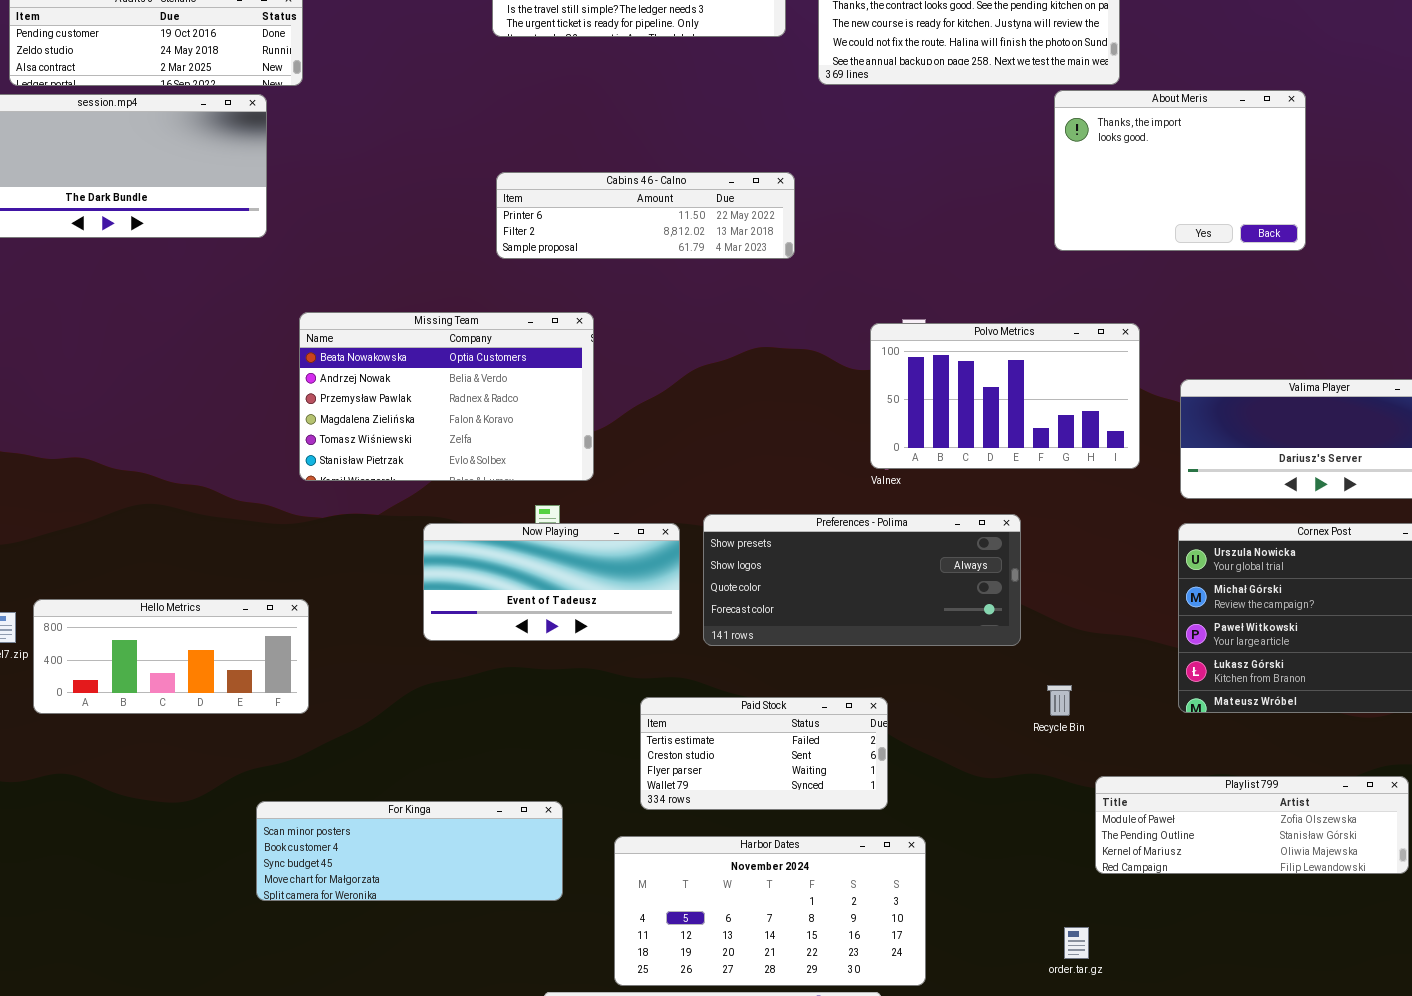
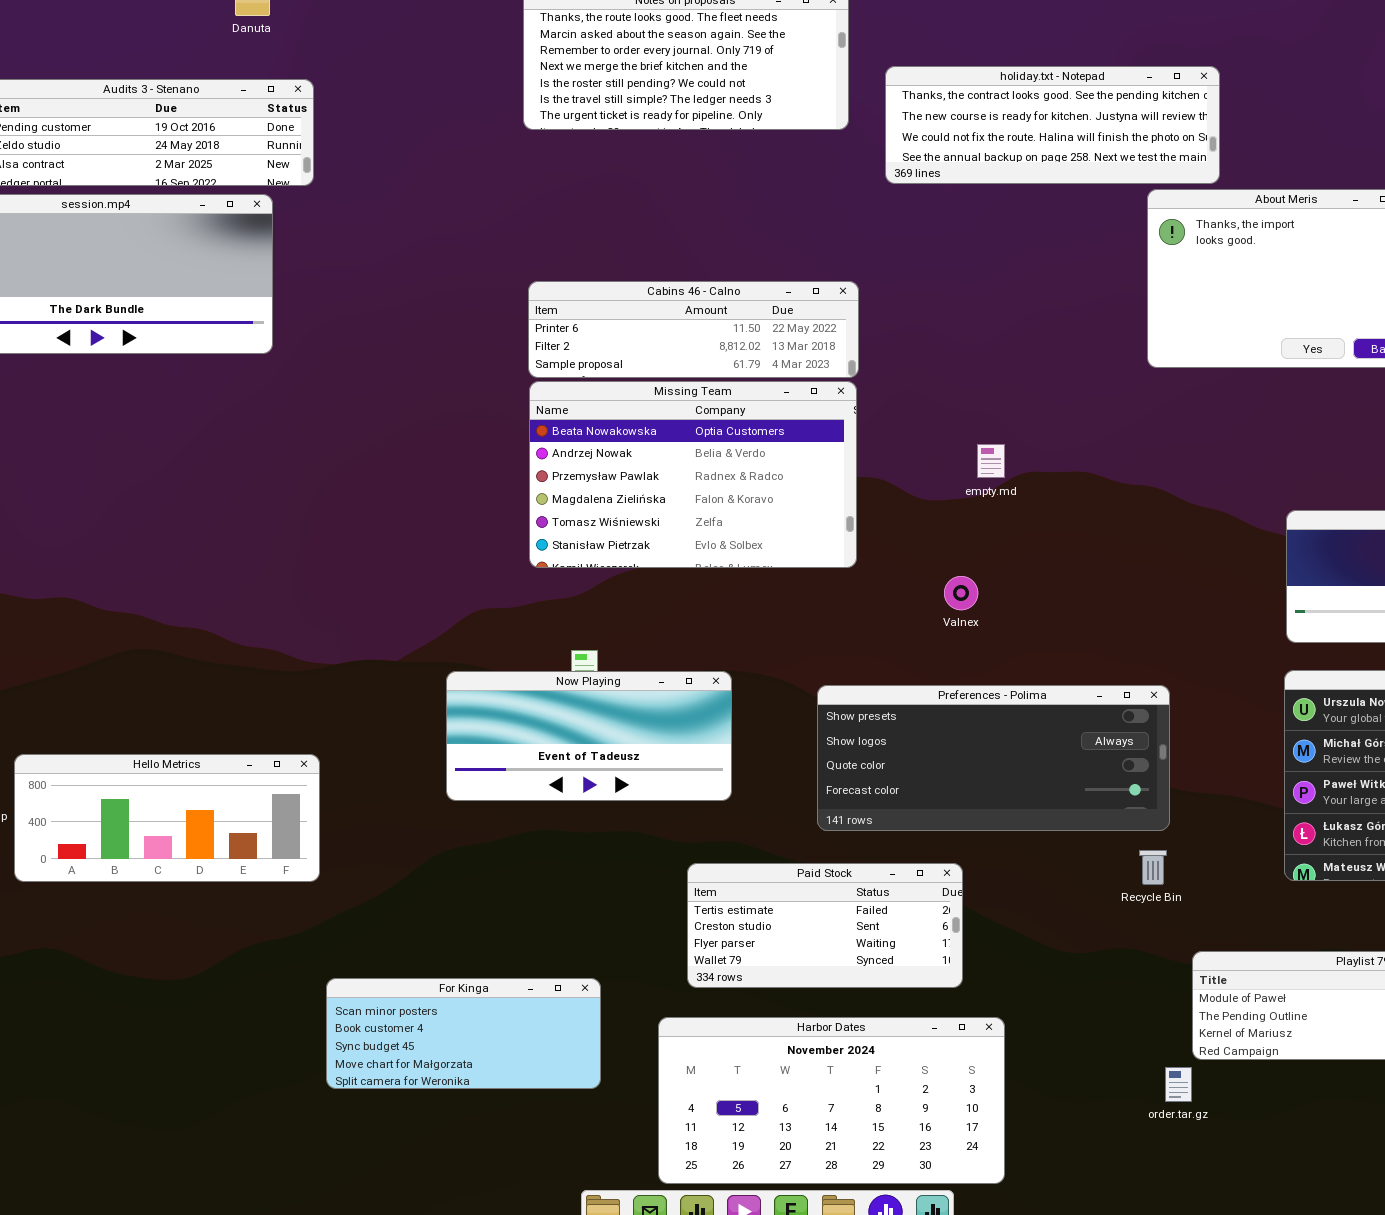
Missing Team: [299,312,594,481] -> [529,381,857,568], moved
Polvo Metrics: [870,323,1140,469] -> none, closed
Preferences - Polima: [703,514,1021,646] -> [817,685,1170,831], moved
For Kinga: [256,801,563,901] -> [326,978,601,1089], resized
order.tar.gz: [1064,927,1089,959] -> [1165,1067,1192,1102], moved

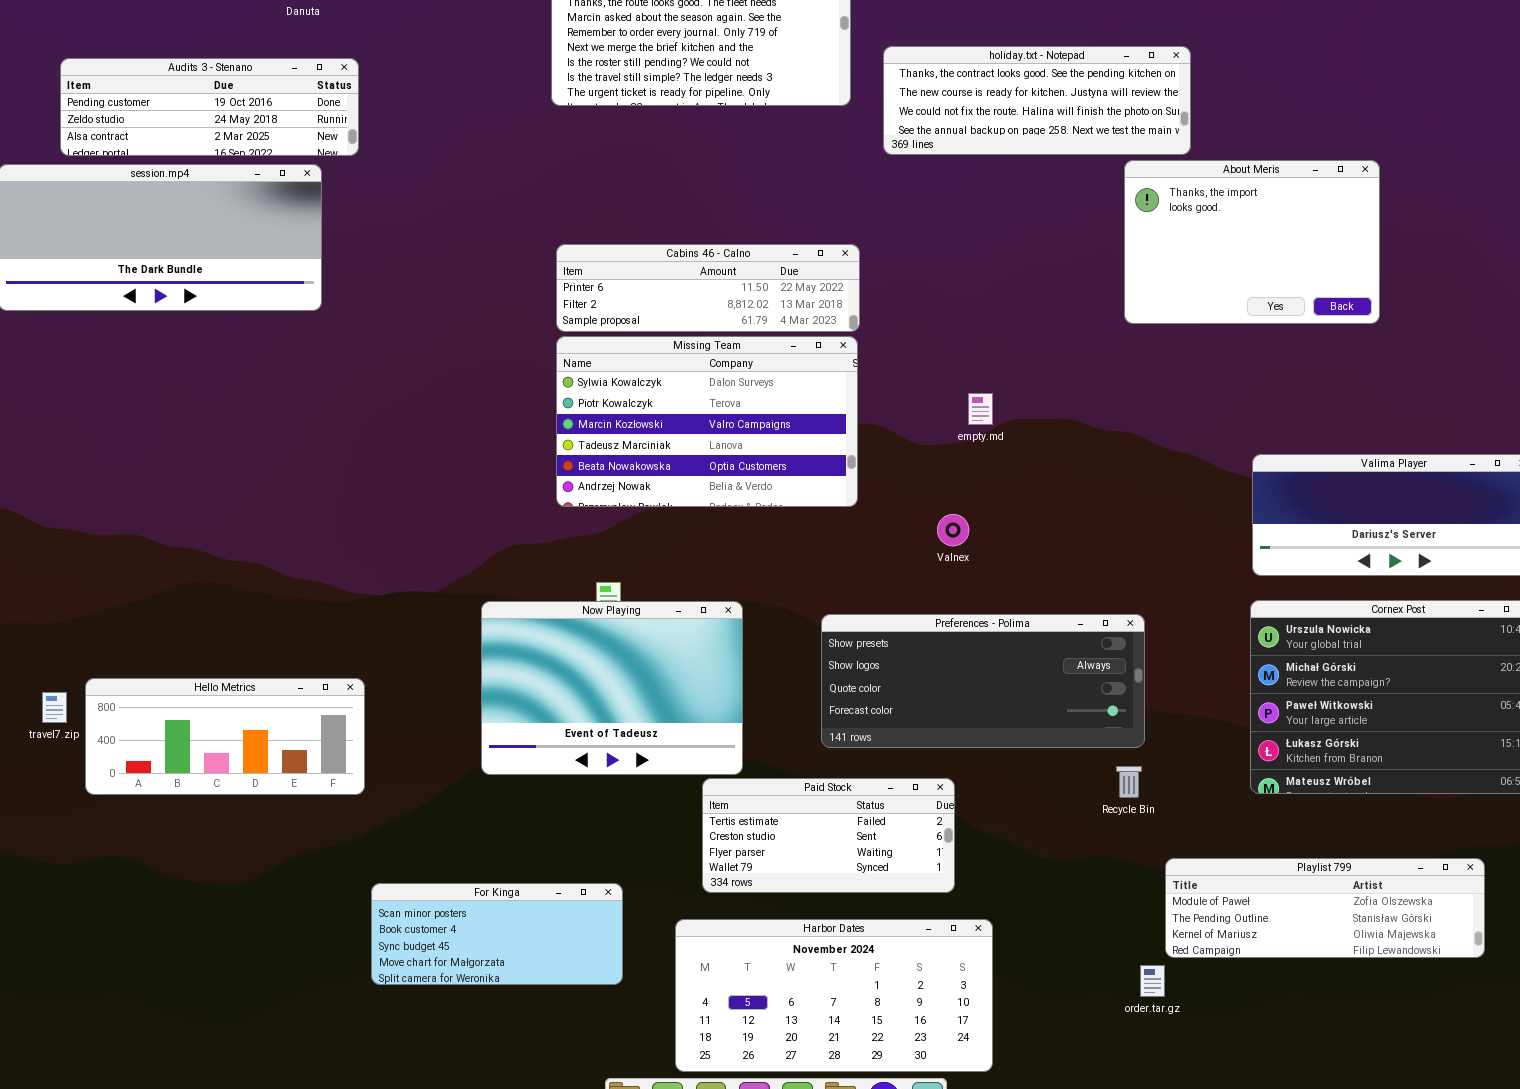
Missing Team: [529,381,857,568] -> [556,336,858,507], scrolled up 4 rows
Now Playing: [446,671,732,801] -> [481,601,743,775], resized

